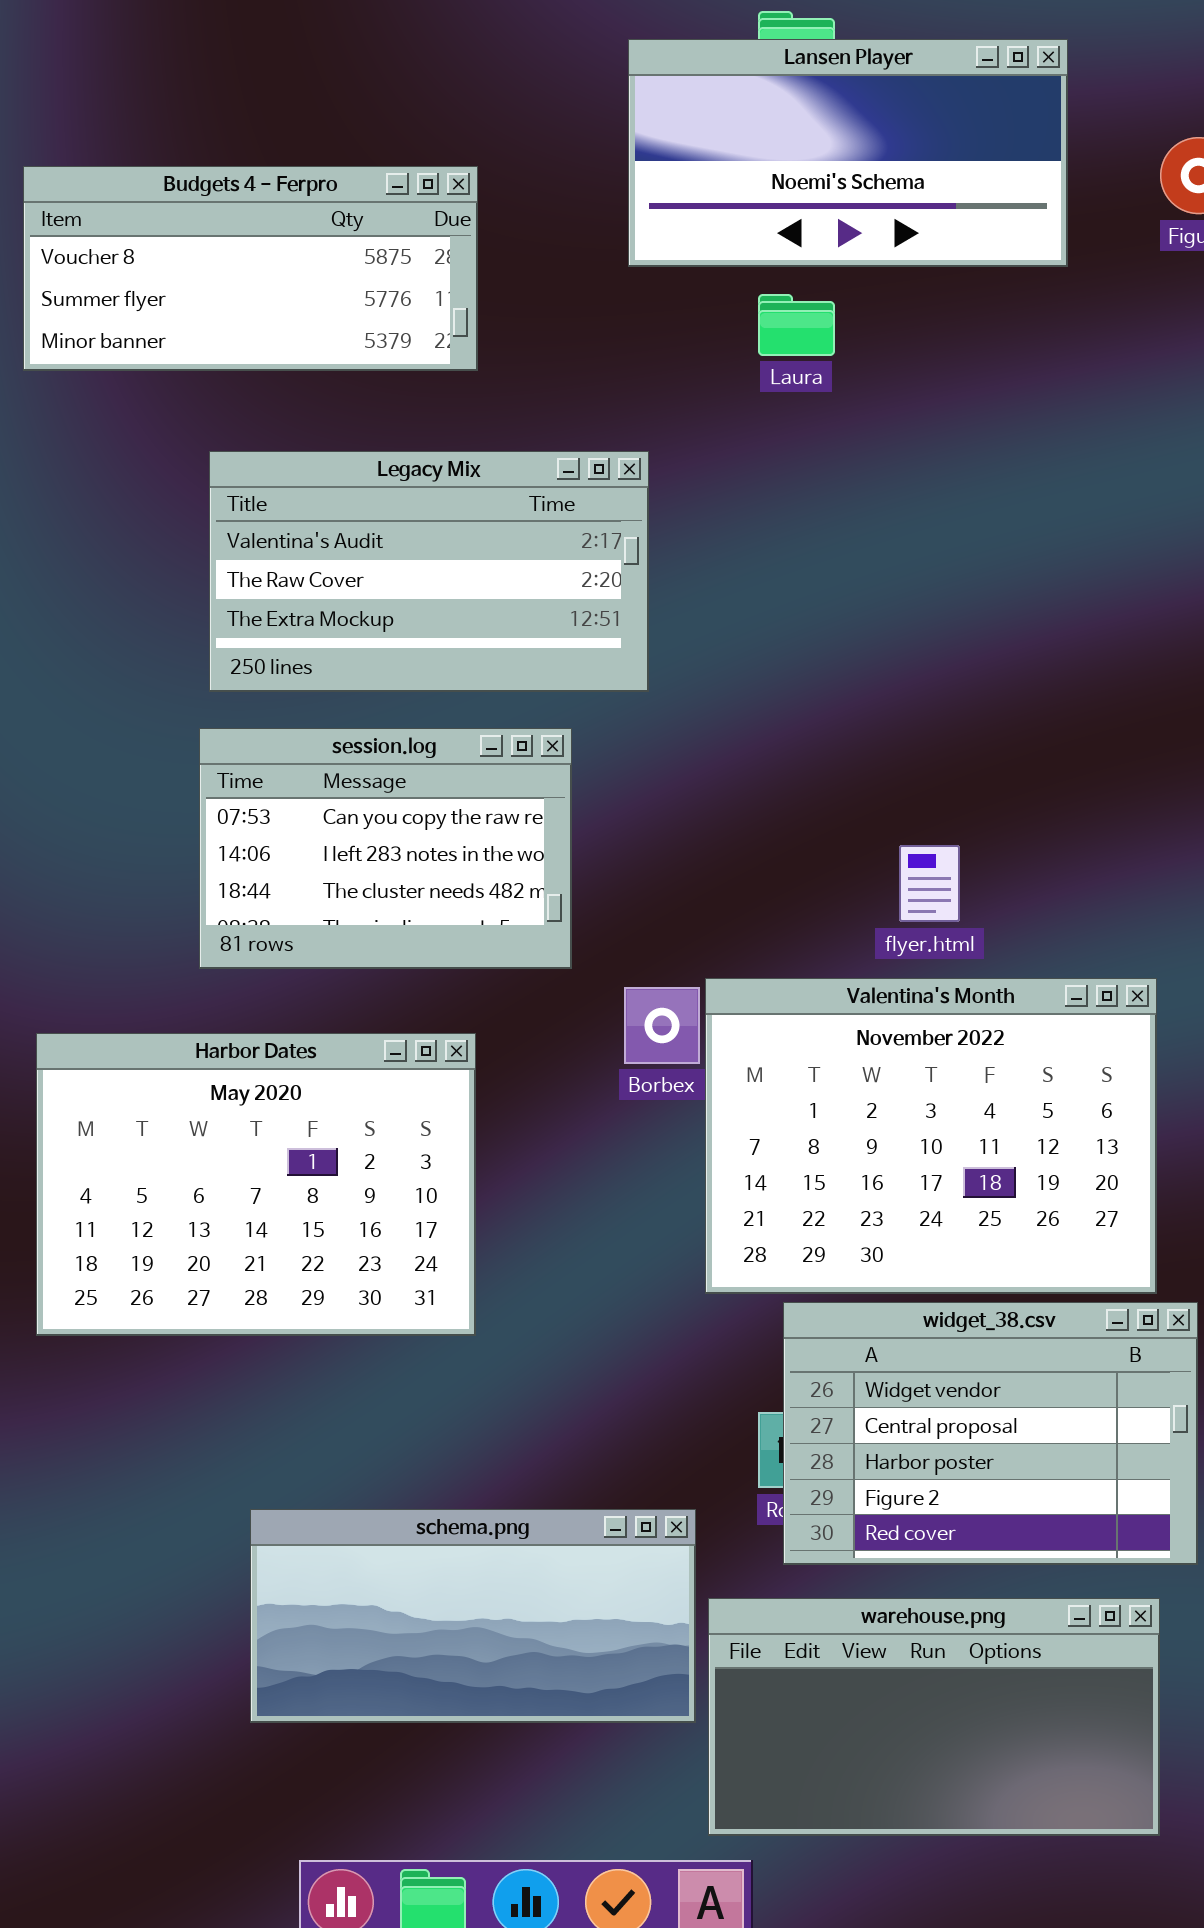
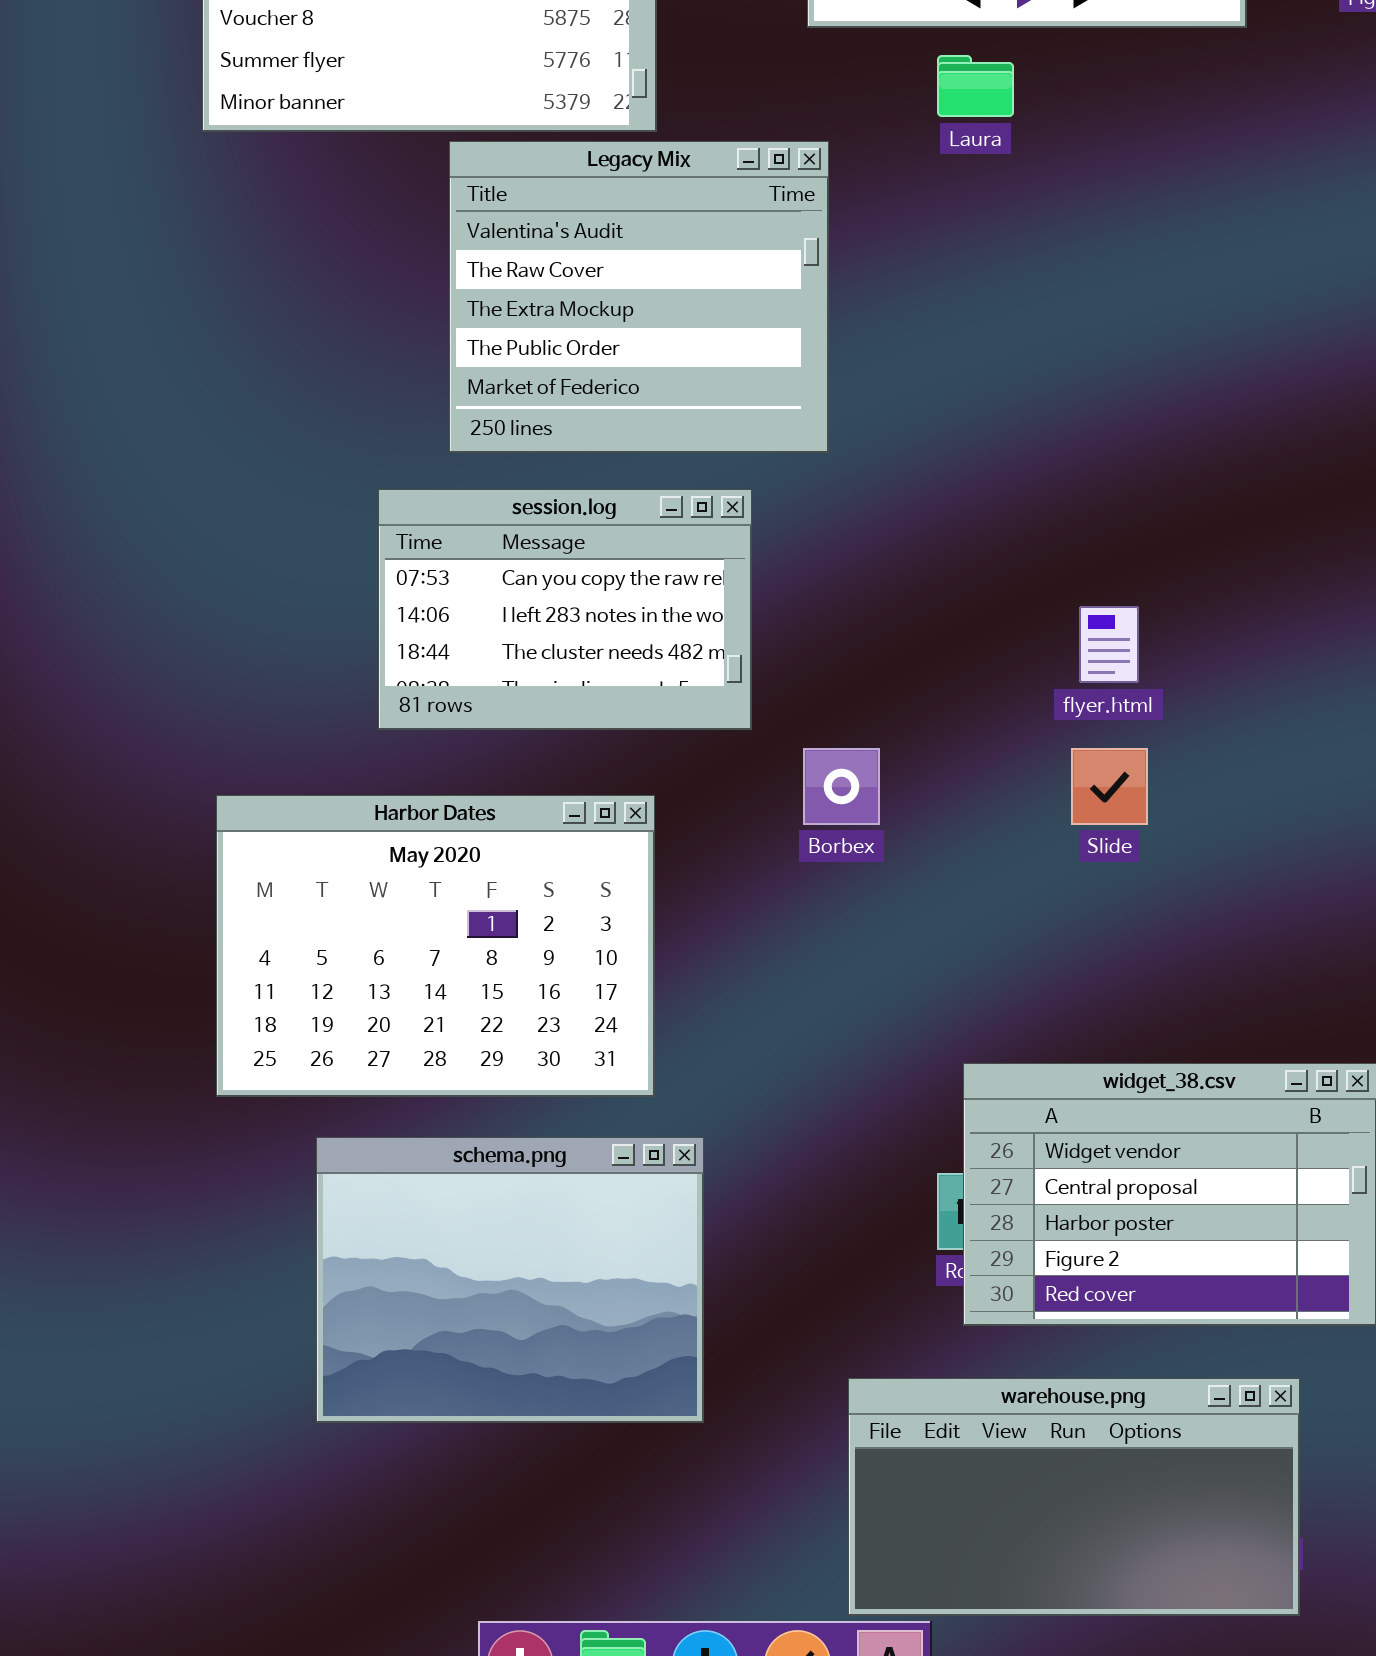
Legacy Mix: [209,451,649,692] -> [449,141,829,453], resized
Valentina's Month: [705,978,1157,1294] -> none, closed
schema.png: [250,1509,696,1723] -> [316,1137,704,1423], moved, resized
warehouse.png: [708,1598,1160,1836] -> [848,1378,1300,1616], moved

